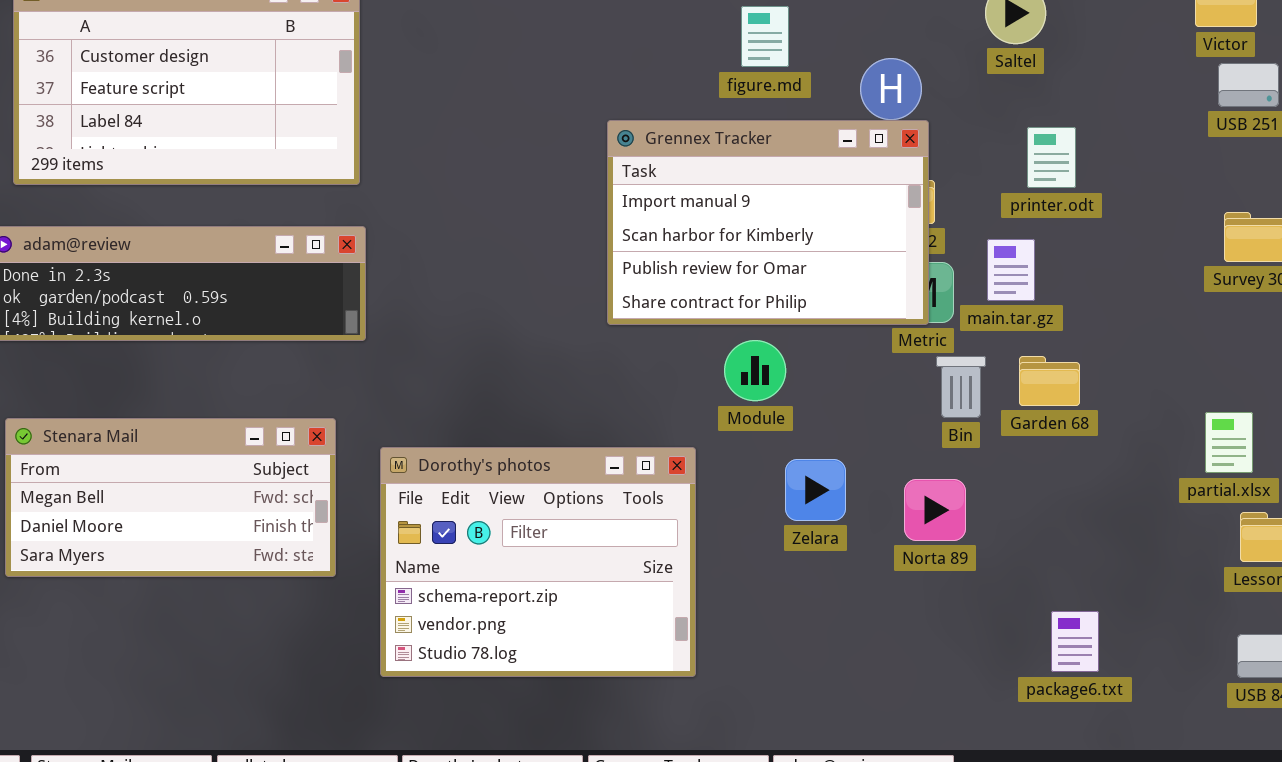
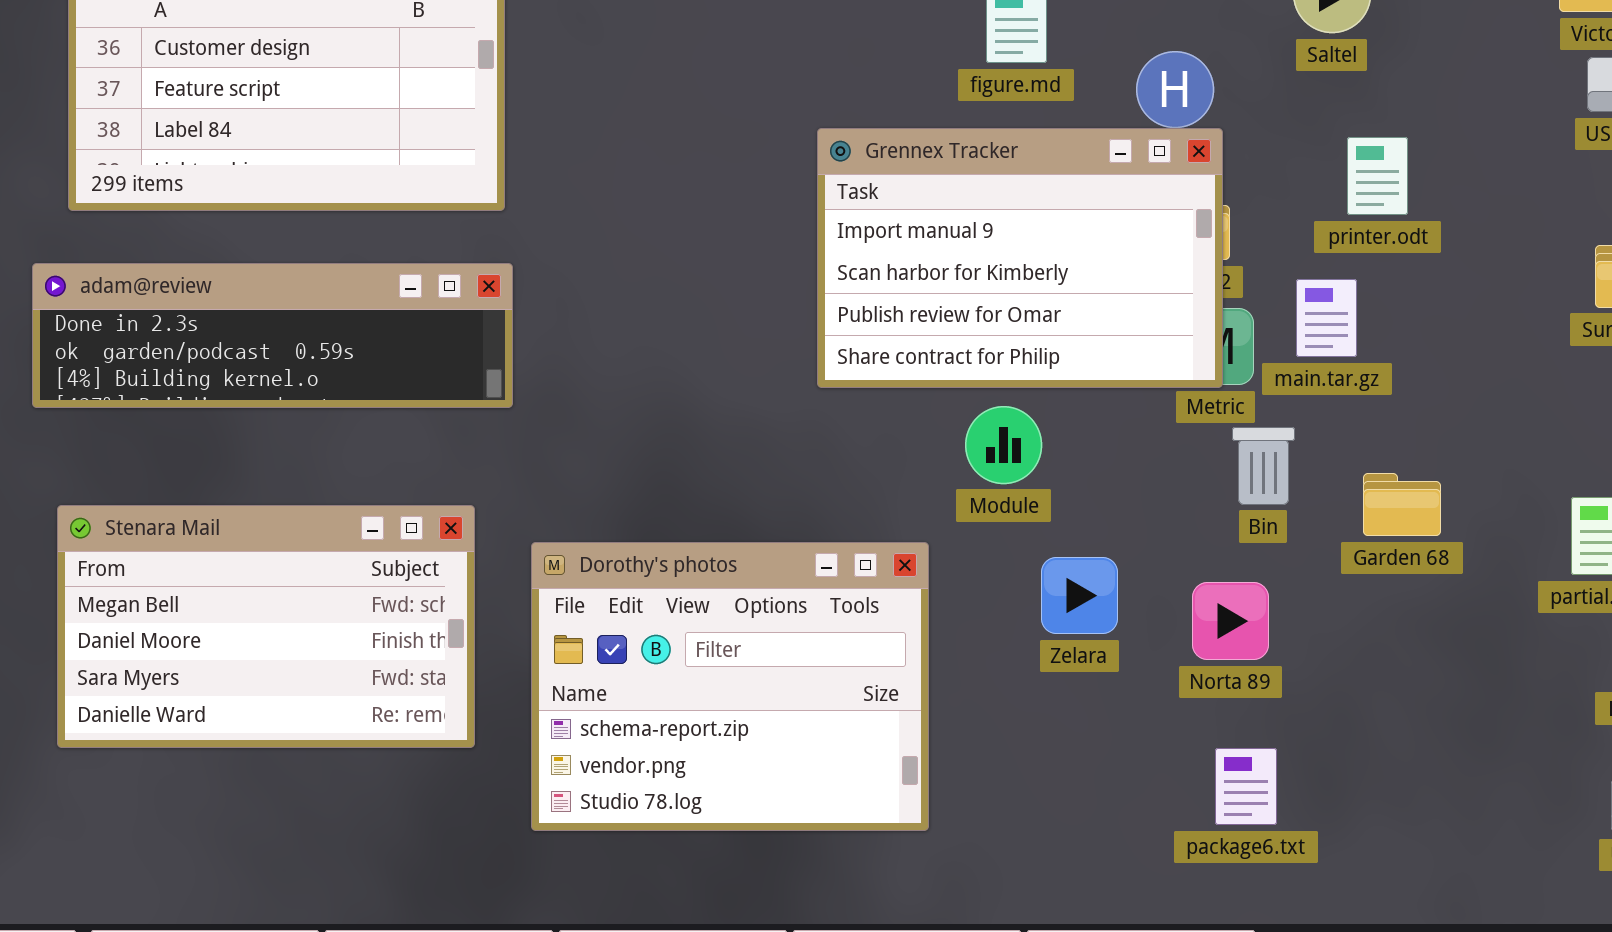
Garden 68: [1019,356,1080,406] -> [1363,473,1441,536], moved
Stenara Mail: [5,418,336,577] -> [57,505,475,748], resized
package6.txt: [1051,611,1099,672] -> [1215,748,1277,825], moved

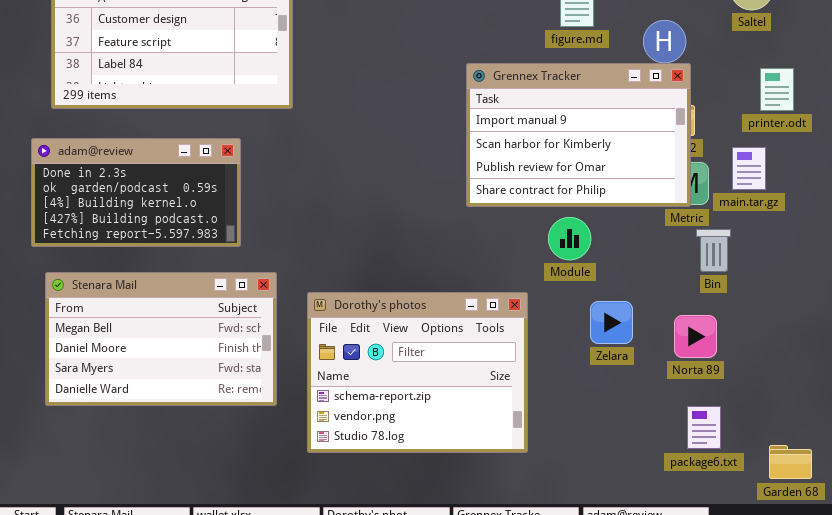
adam@review: [32,263,513,408] -> [31,138,241,247], resized
Garden 68: [1363,473,1441,536] -> [769,445,812,479], moved

